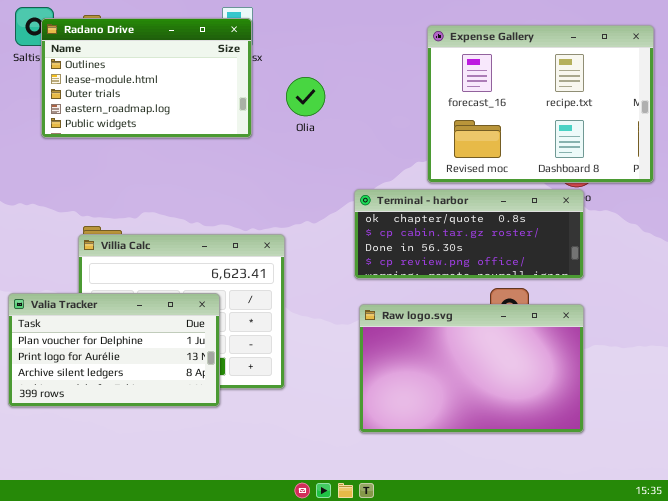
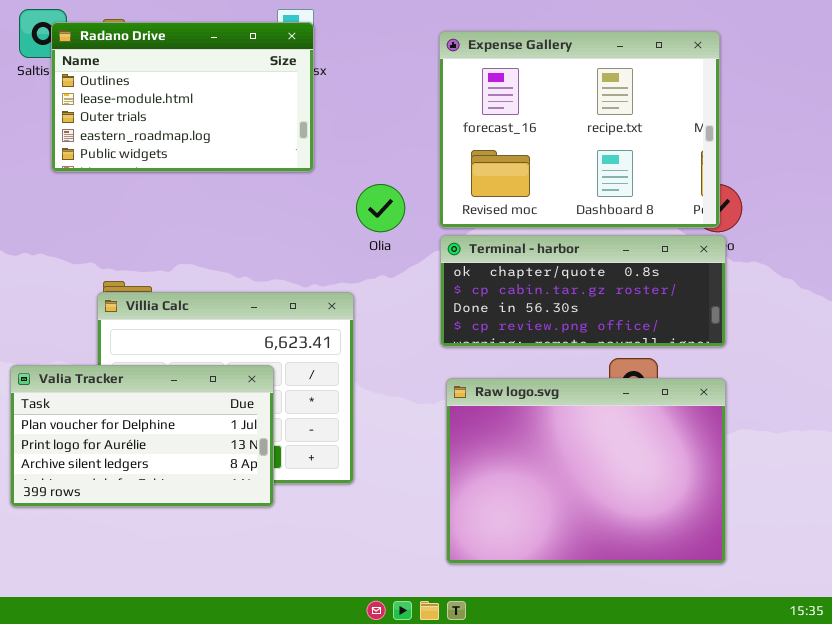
Expense Gallery: [427,25,654,183] -> [439,31,720,228], moved
Olia: [286,77,325,116] -> [356,184,405,232], moved
Raw logo.svg: [359,304,584,433] -> [446,378,726,564], resized

